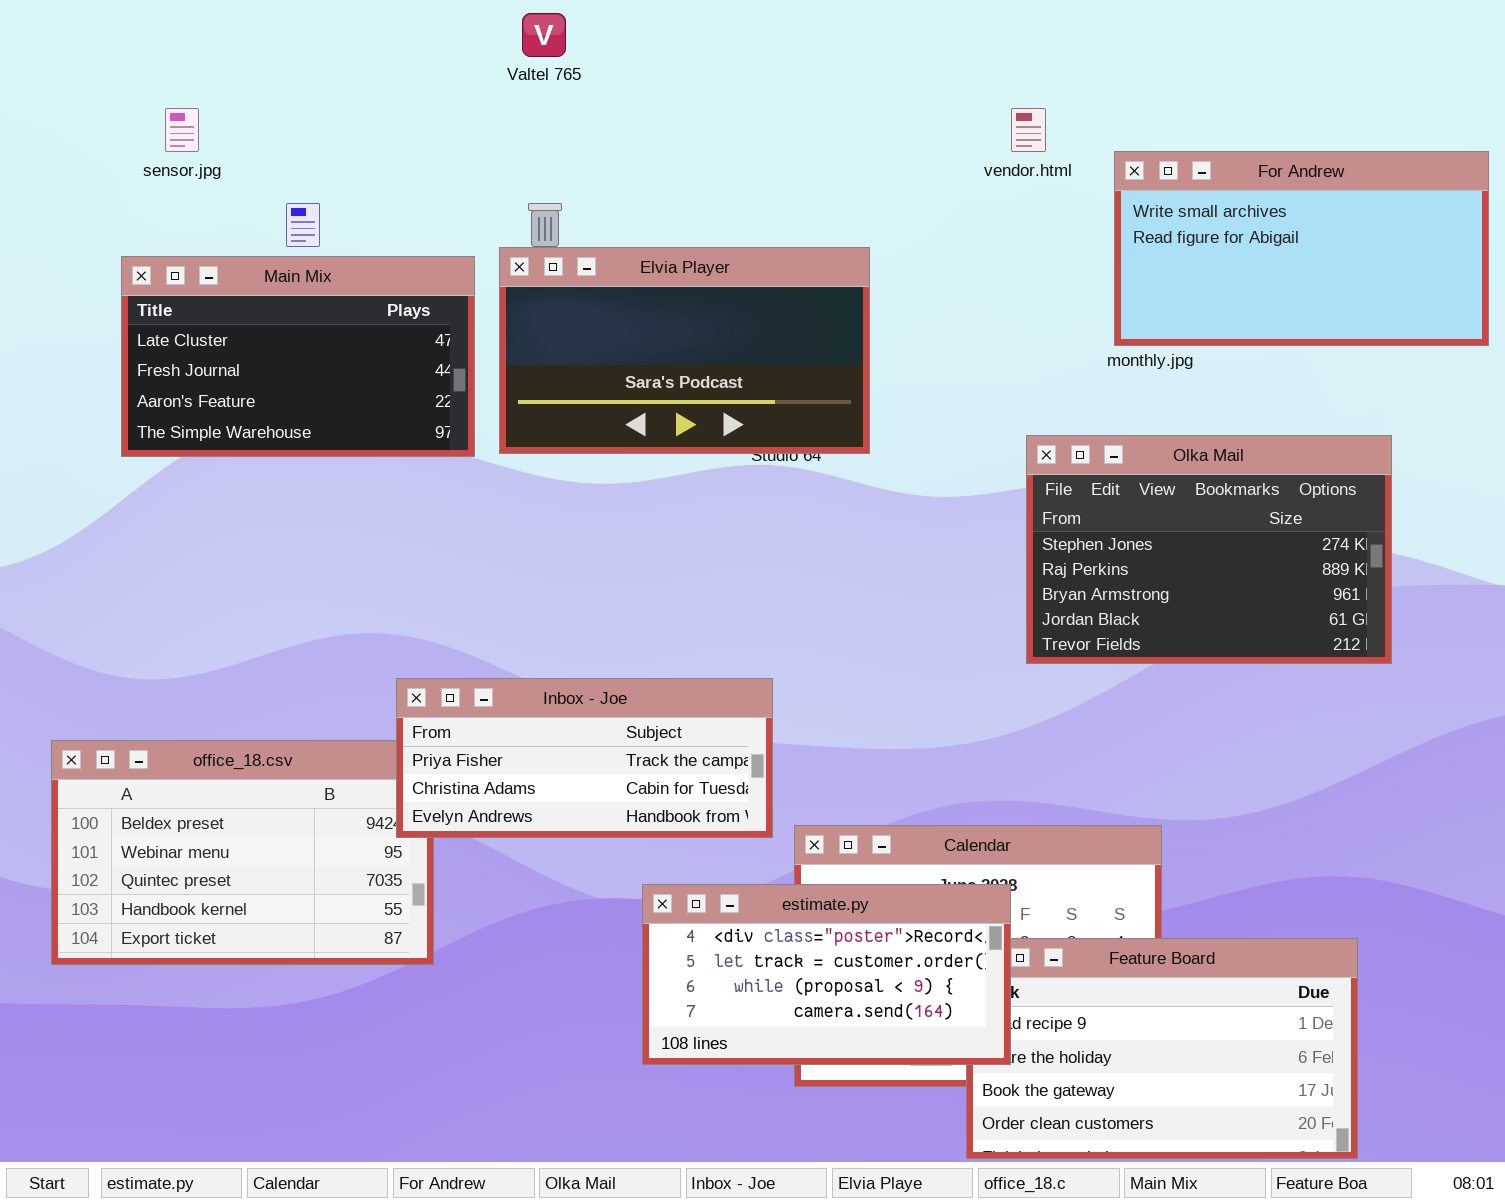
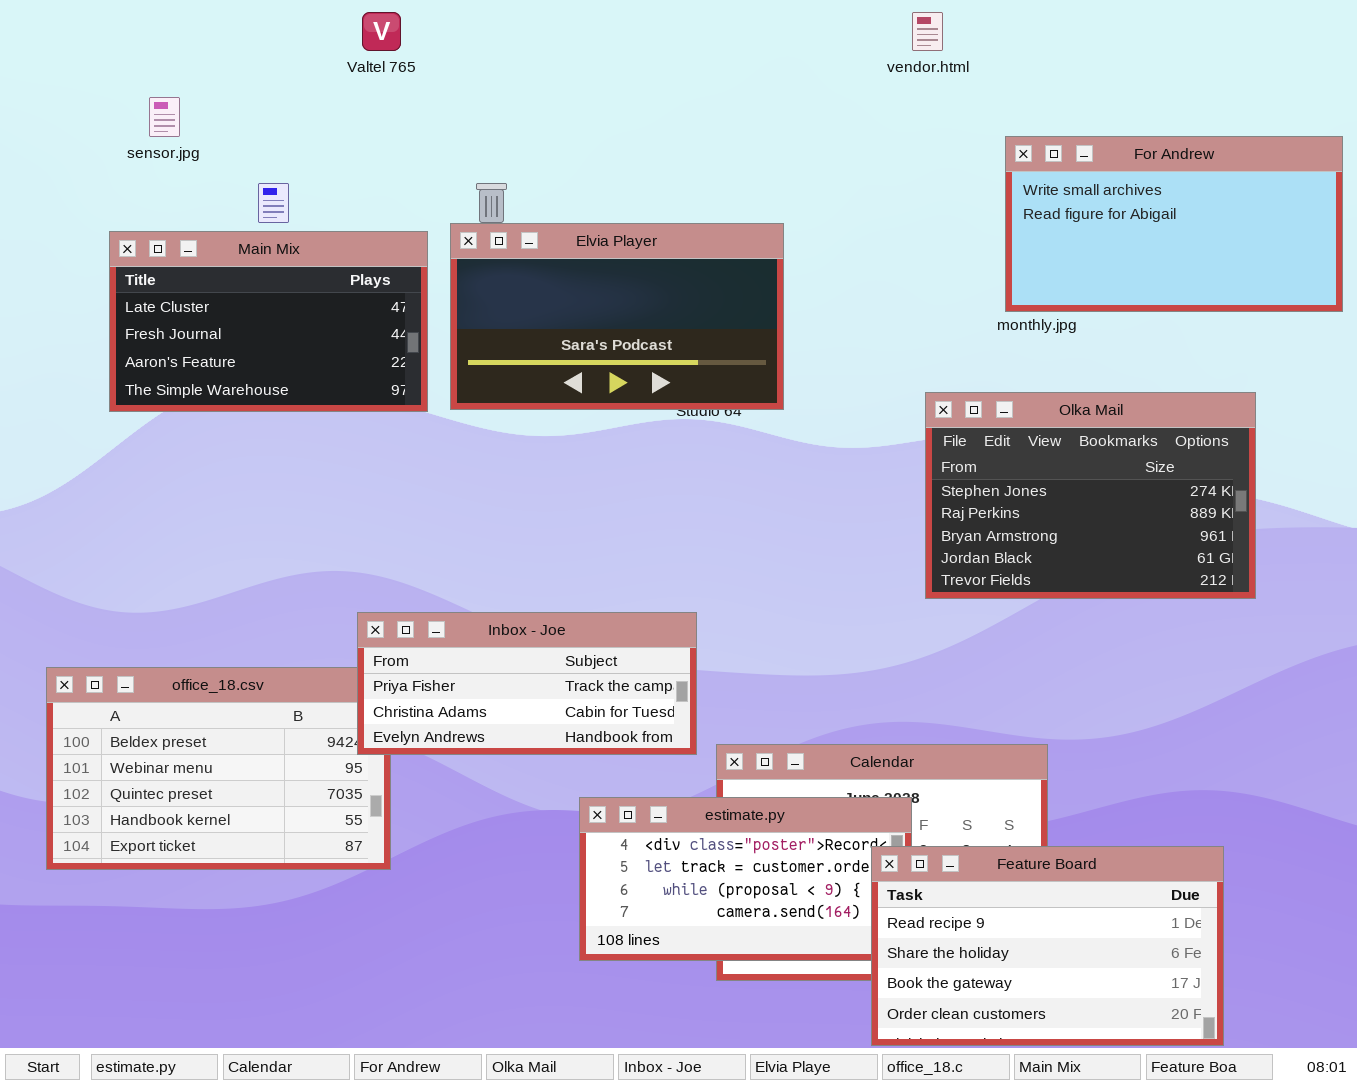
Valtel 765: [522,13,566,57] -> [362,12,401,51], moved
vendor.html: [1011,108,1046,152] -> [912,12,943,51], moved
Feature Board: [966,938,1358,1159] -> [871,846,1224,1046], raised

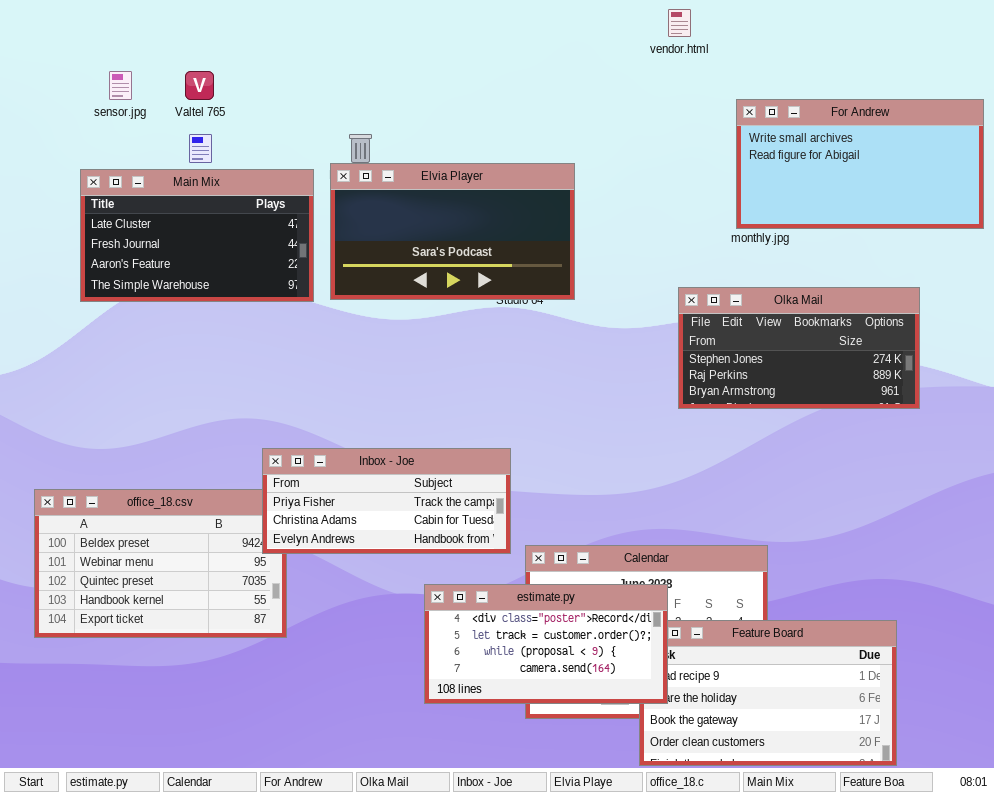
Valtel 765: [362,12,401,51] -> [185,71,214,100], moved
Olka Mail: [925,392,1256,599] -> [678,287,920,409], resized
estimate.py: [579,797,912,961] -> [424,584,668,704], raised

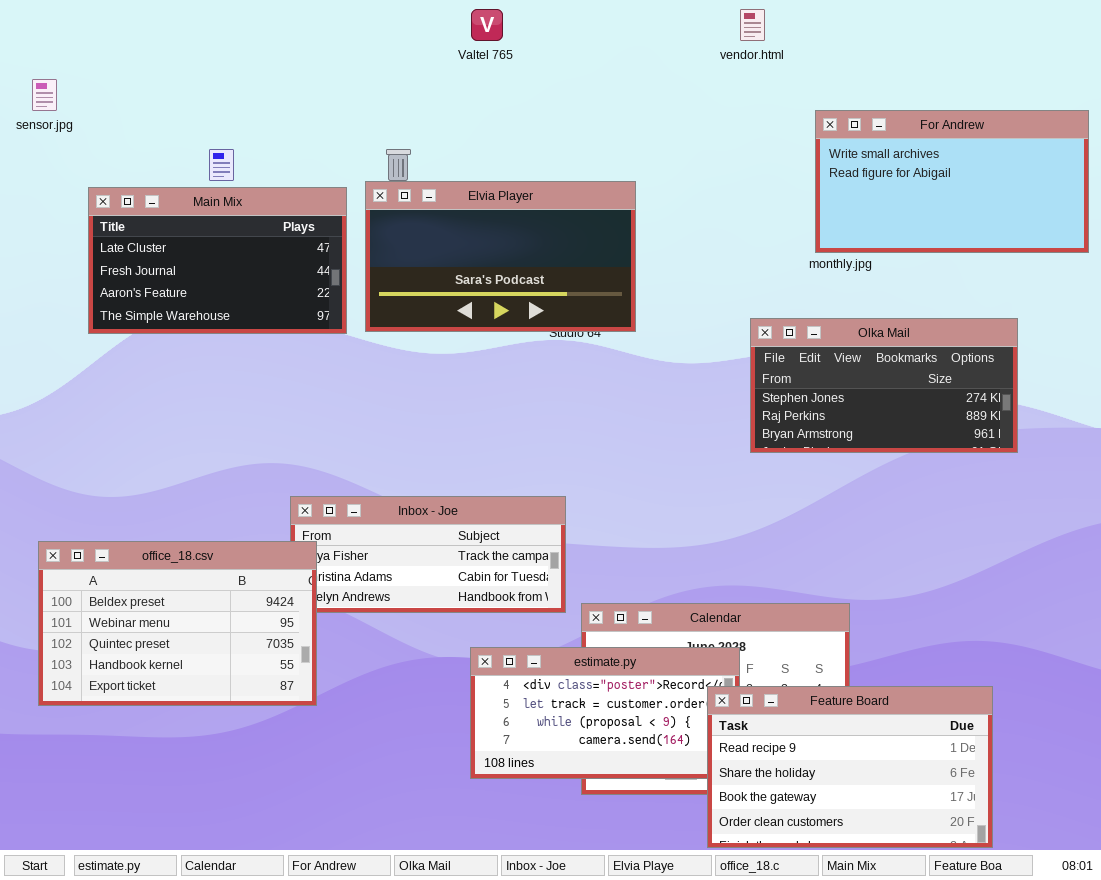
sensor.jpg: [109,71,132,100] -> [32,79,57,111], moved
Valtel 765: [185,71,214,100] -> [471,9,503,41], moved
office_18.csv: [34,489,287,638] -> [38,541,317,706], raised
Feature Board: [639,620,897,766] -> [707,686,993,848], raised

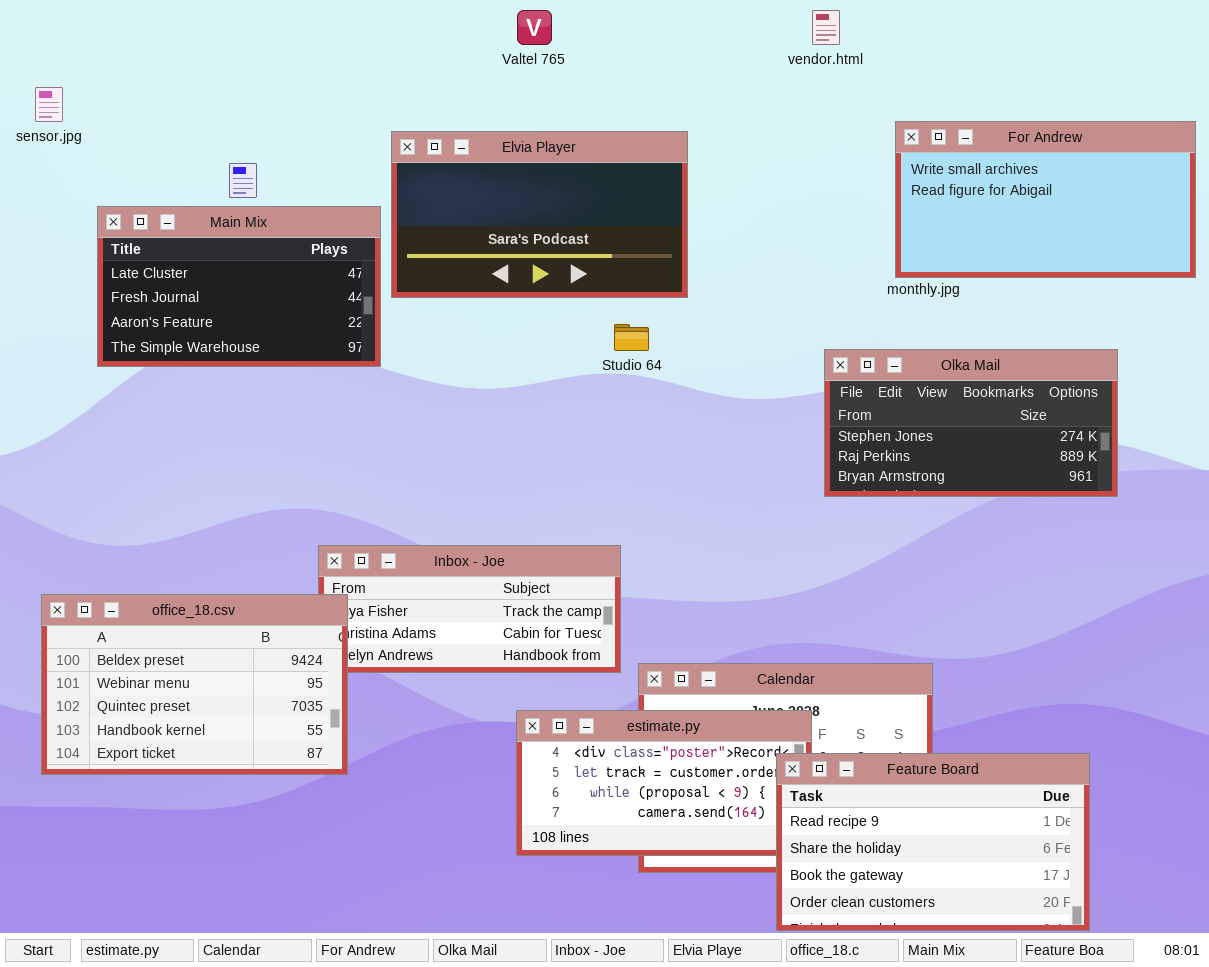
Elvia Player: [365,181,636,332] -> [391,131,688,298], moved

